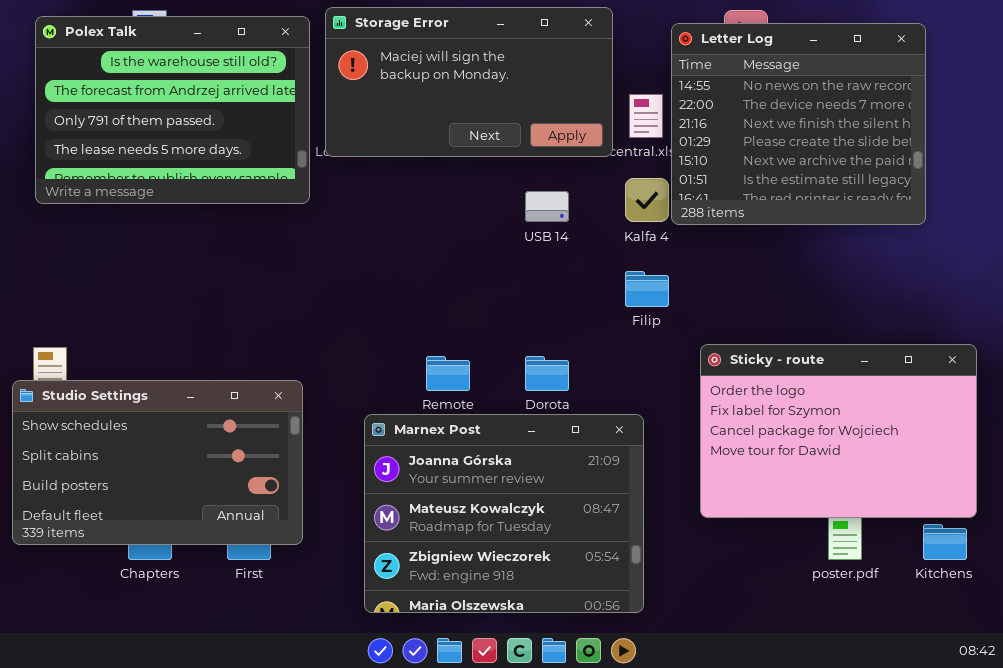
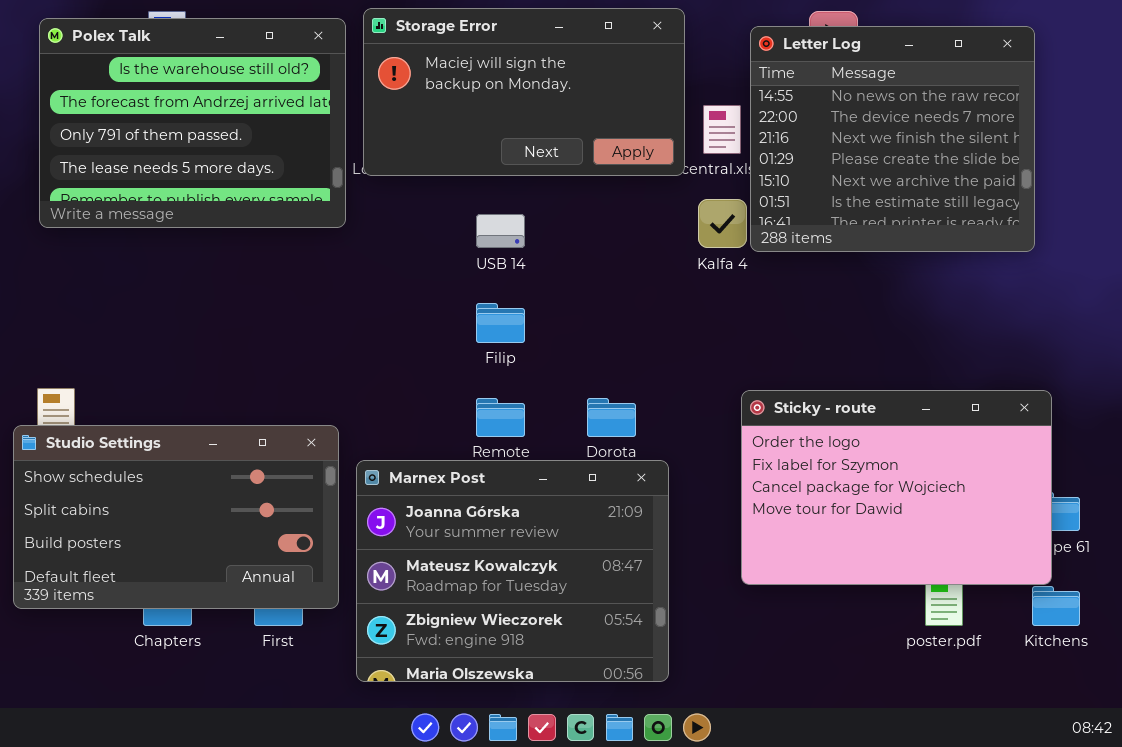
USB 14: [525,191,569,222] -> [476,214,525,248], moved
Filip: [625,271,669,307] -> [476,303,525,343], moved
Sticky - route: [700,344,977,518] -> [741,390,1052,585], moved
Marnex Post: [364,414,644,613] -> [356,460,669,682], moved

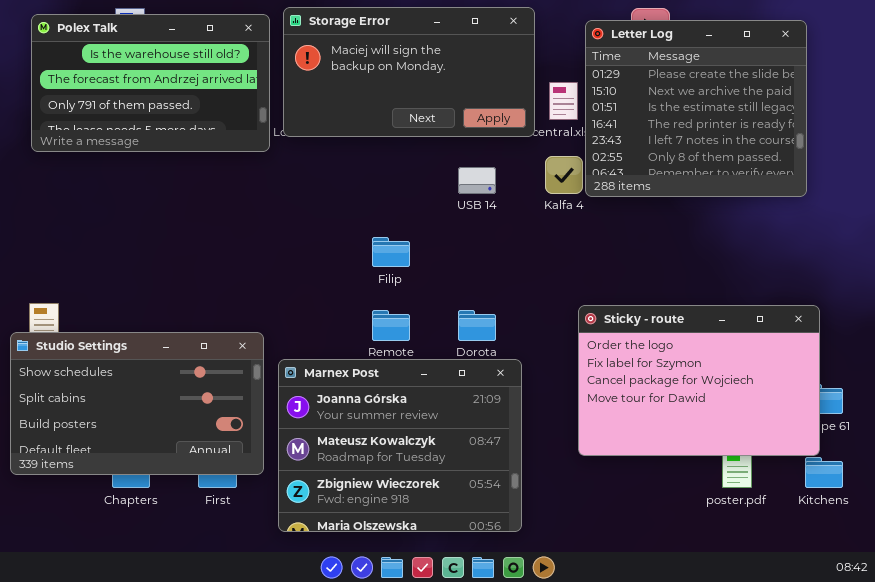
Polex Talk: [39,18,346,228] -> [31,14,270,152], resized
Letter Log: [750,26,1035,252] -> [585,20,807,197], scrolled down 3 rows
USB 14: [476,214,525,248] -> [458,167,496,194], moved

